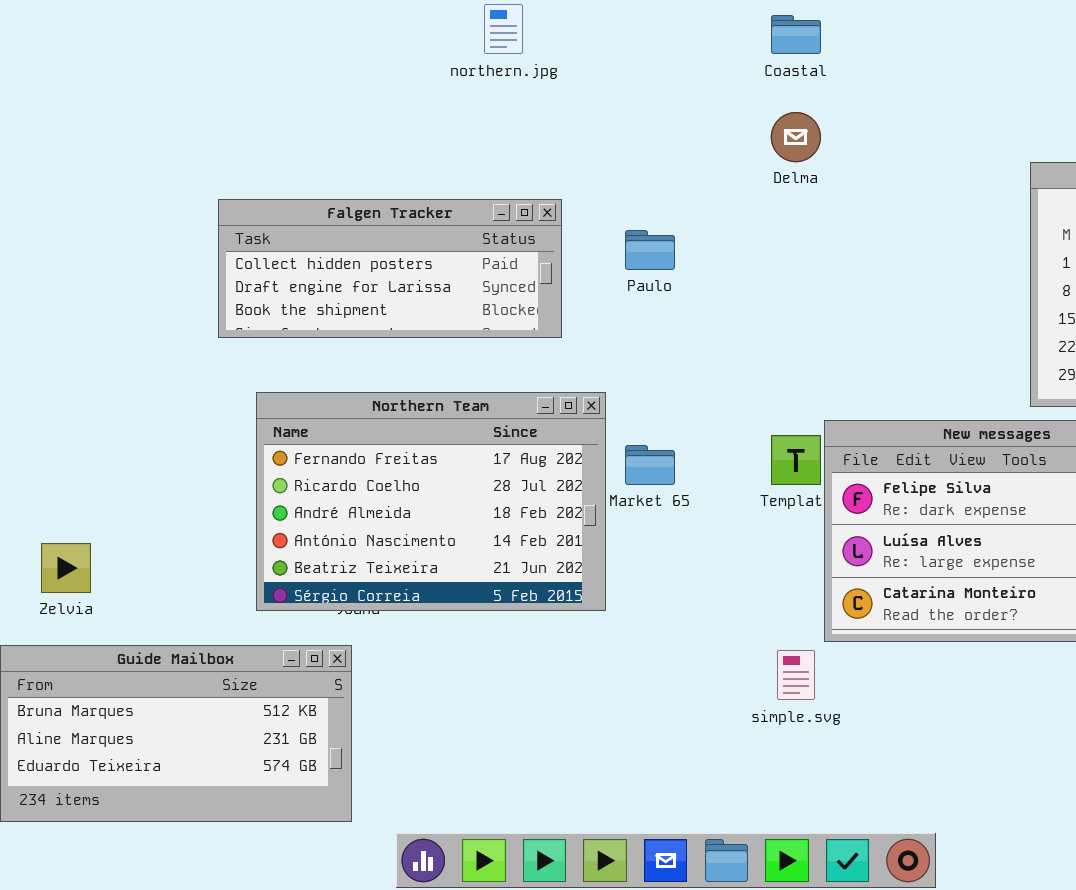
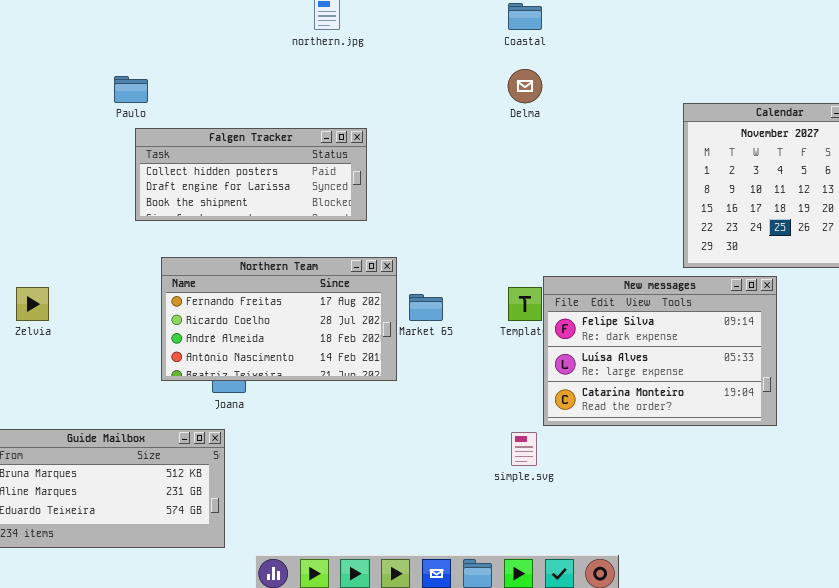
Paulo: [625,230,675,270] -> [114,76,148,103], moved
Northern Team: [256,392,606,611] -> [161,257,397,381], resized
Zelvia: [41,543,91,593] -> [16,287,49,321], moved

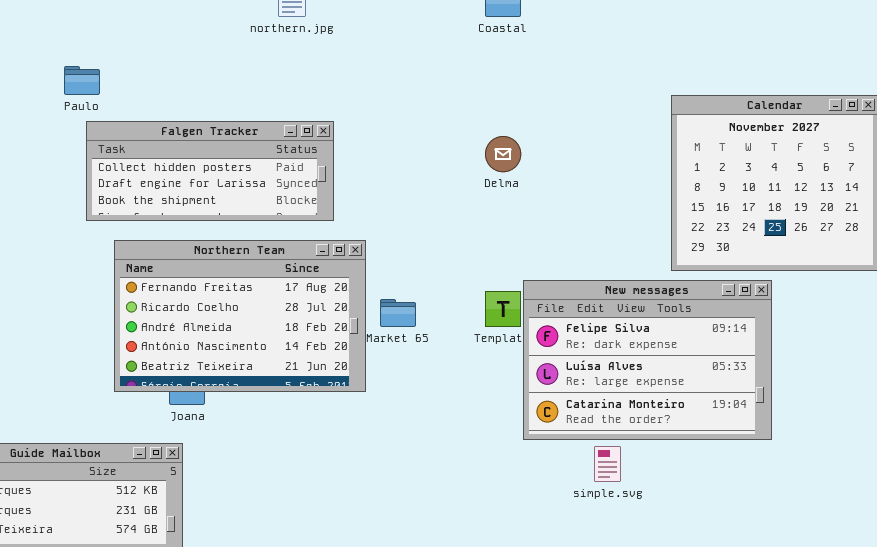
Delma: [508,69,542,103] -> [485,136,521,172], moved
Northern Team: [161,257,397,381] -> [114,240,366,392], resized
simple.svg: [511,432,537,466] -> [594,446,621,482], moved

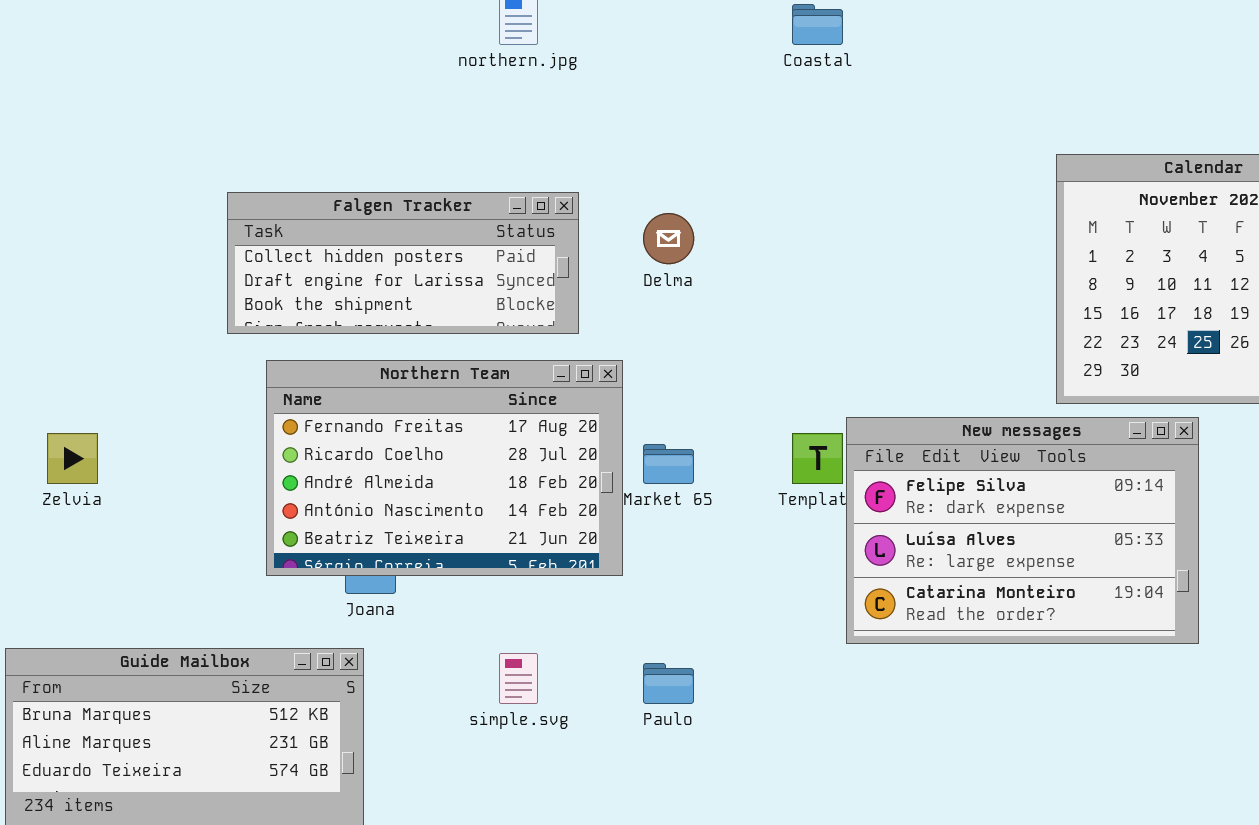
Paulo: [64,66,100,95] -> [643,663,694,704], moved
Delma: [485,136,521,172] -> [643,213,694,264], moved
simple.svg: [594,446,621,482] -> [499,653,538,704], moved

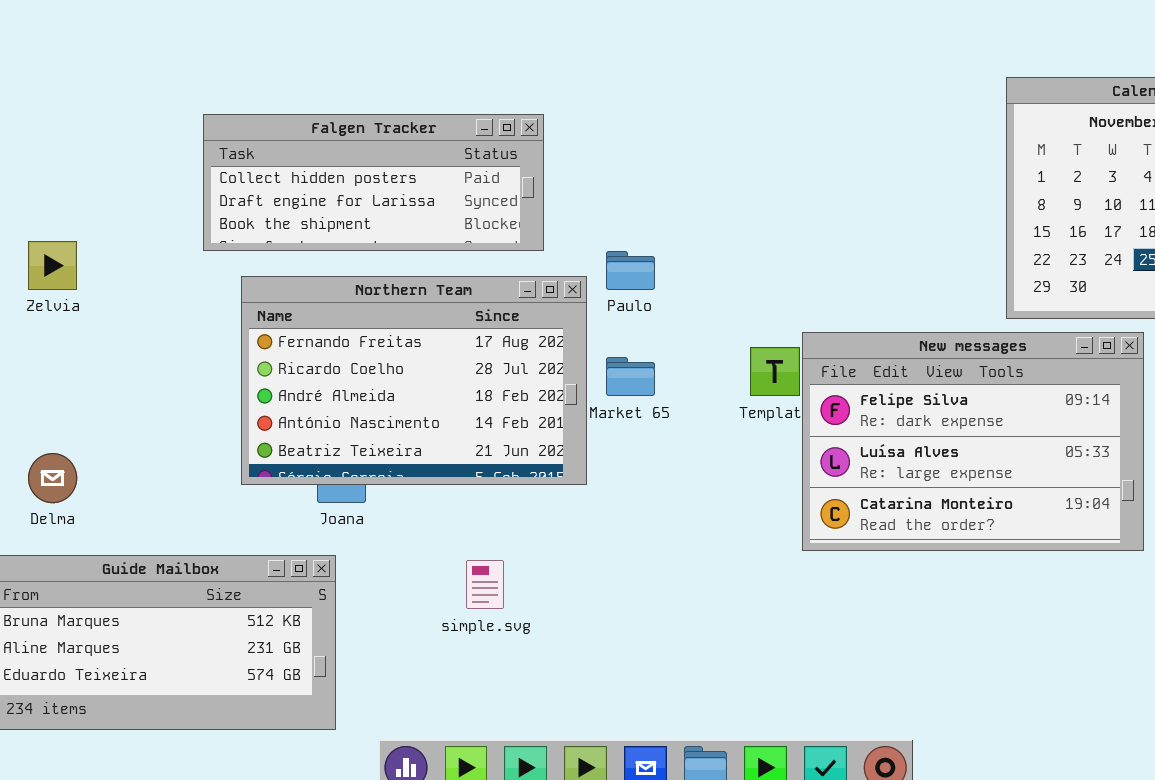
Delma: [643,213,694,264] -> [28,453,77,503], moved
Zelvia: [47,433,98,484] -> [28,241,77,290], moved
Paulo: [643,663,694,704] -> [606,251,655,290], moved

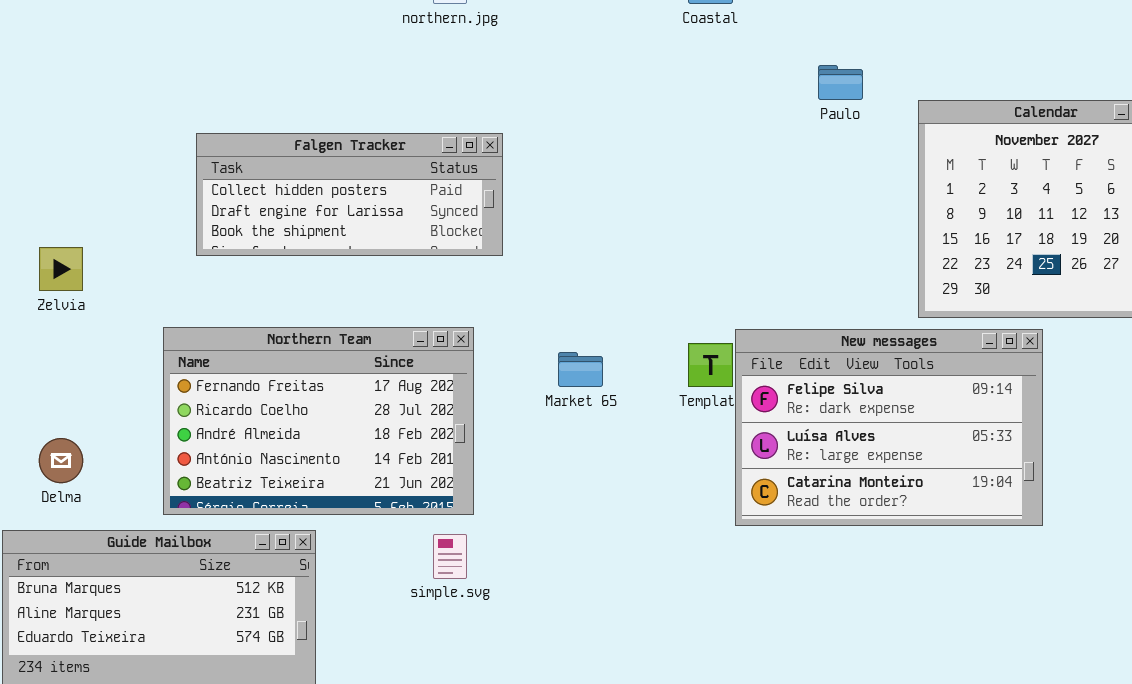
Paulo: [606,251,655,290] -> [818,65,863,100], moved
Northern Team: [241,276,587,485] -> [163,327,474,515], moved

